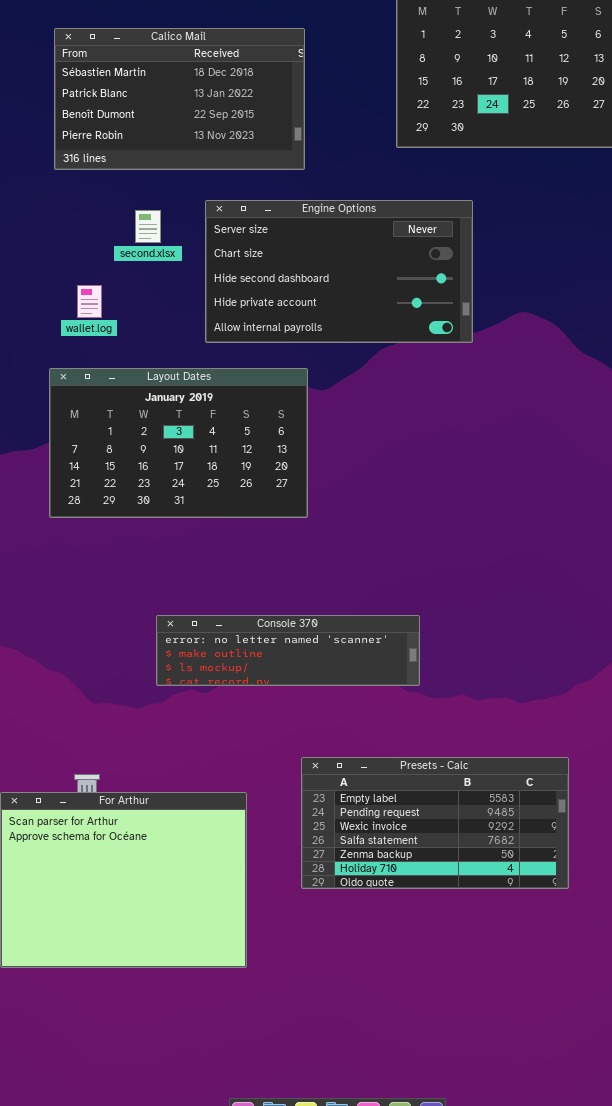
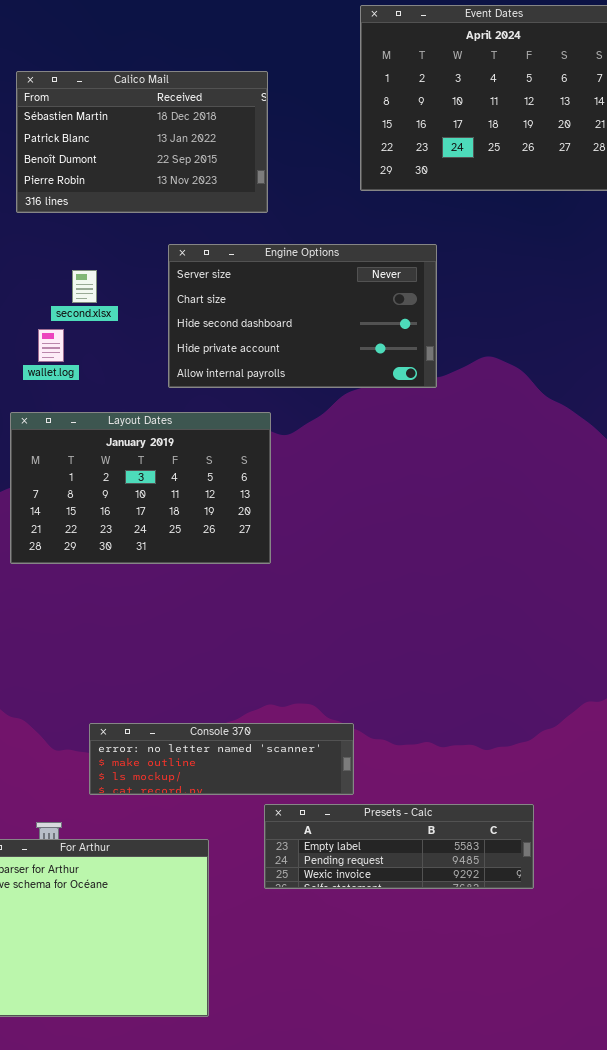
second.xlsx: [135,210,161,243] -> [72,270,97,303], moved
Console 370: [156,615,420,686] -> [89,723,354,795], moved
Presets - Calc: [301,757,569,889] -> [264,804,534,889], resized

